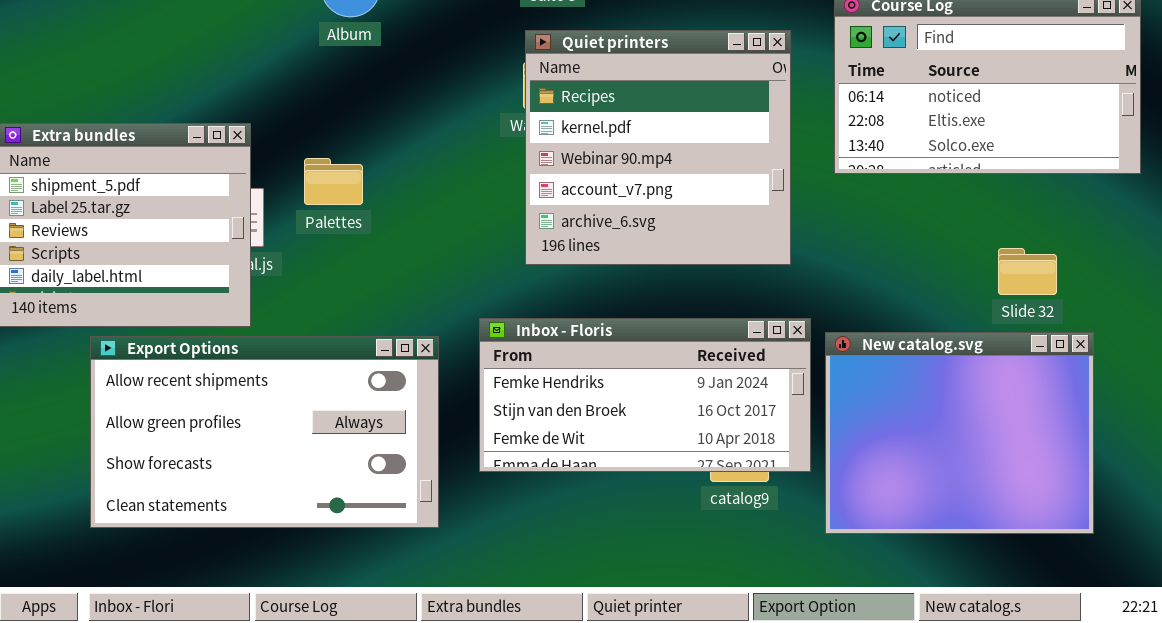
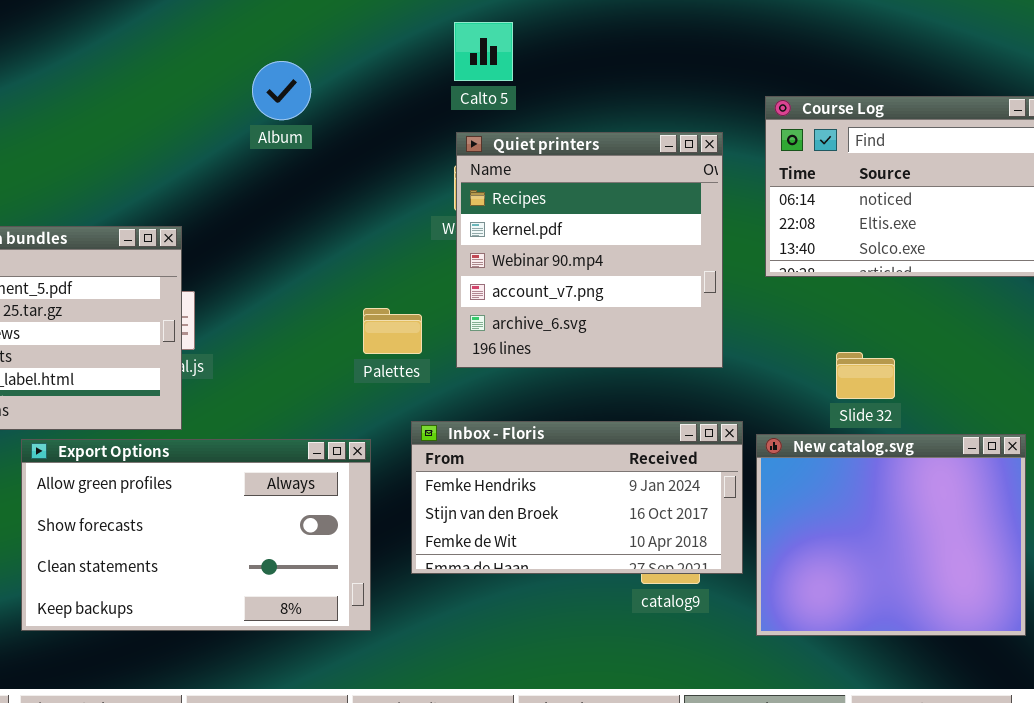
Palettes: [304,158,363,205] -> [363,308,422,354], moved
Slide 32: [998,248,1057,295] -> [836,352,895,399], moved
Export Options: [90,336,439,528] -> [21,439,371,631], scrolled down 1 row

